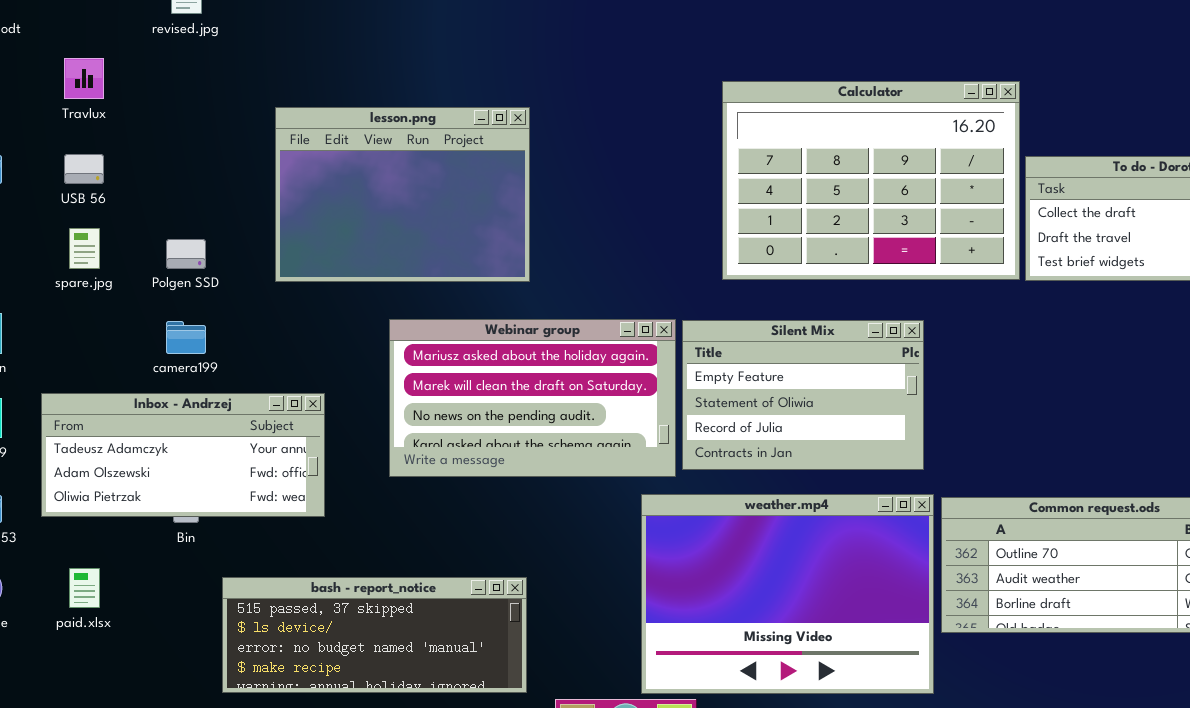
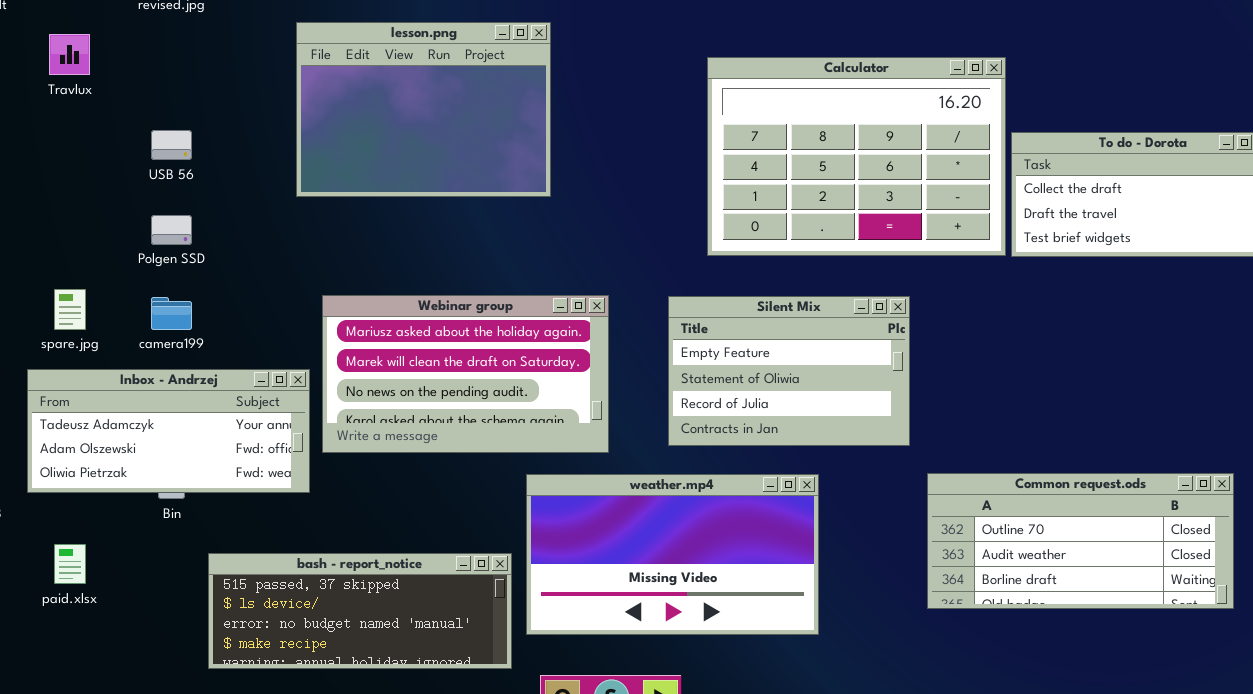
lesson.png: [275,107,530,282] -> [296,22,551,197], moved
USB 56: [64,154,104,184] -> [151,130,192,160], moved
spare.jpg: [69,228,100,269] -> [54,289,86,330], moved
Webinar group: [389,319,676,477] -> [322,295,609,453], moved
weather.mp4: [641,494,934,694] -> [526,474,819,635], moved, resized

